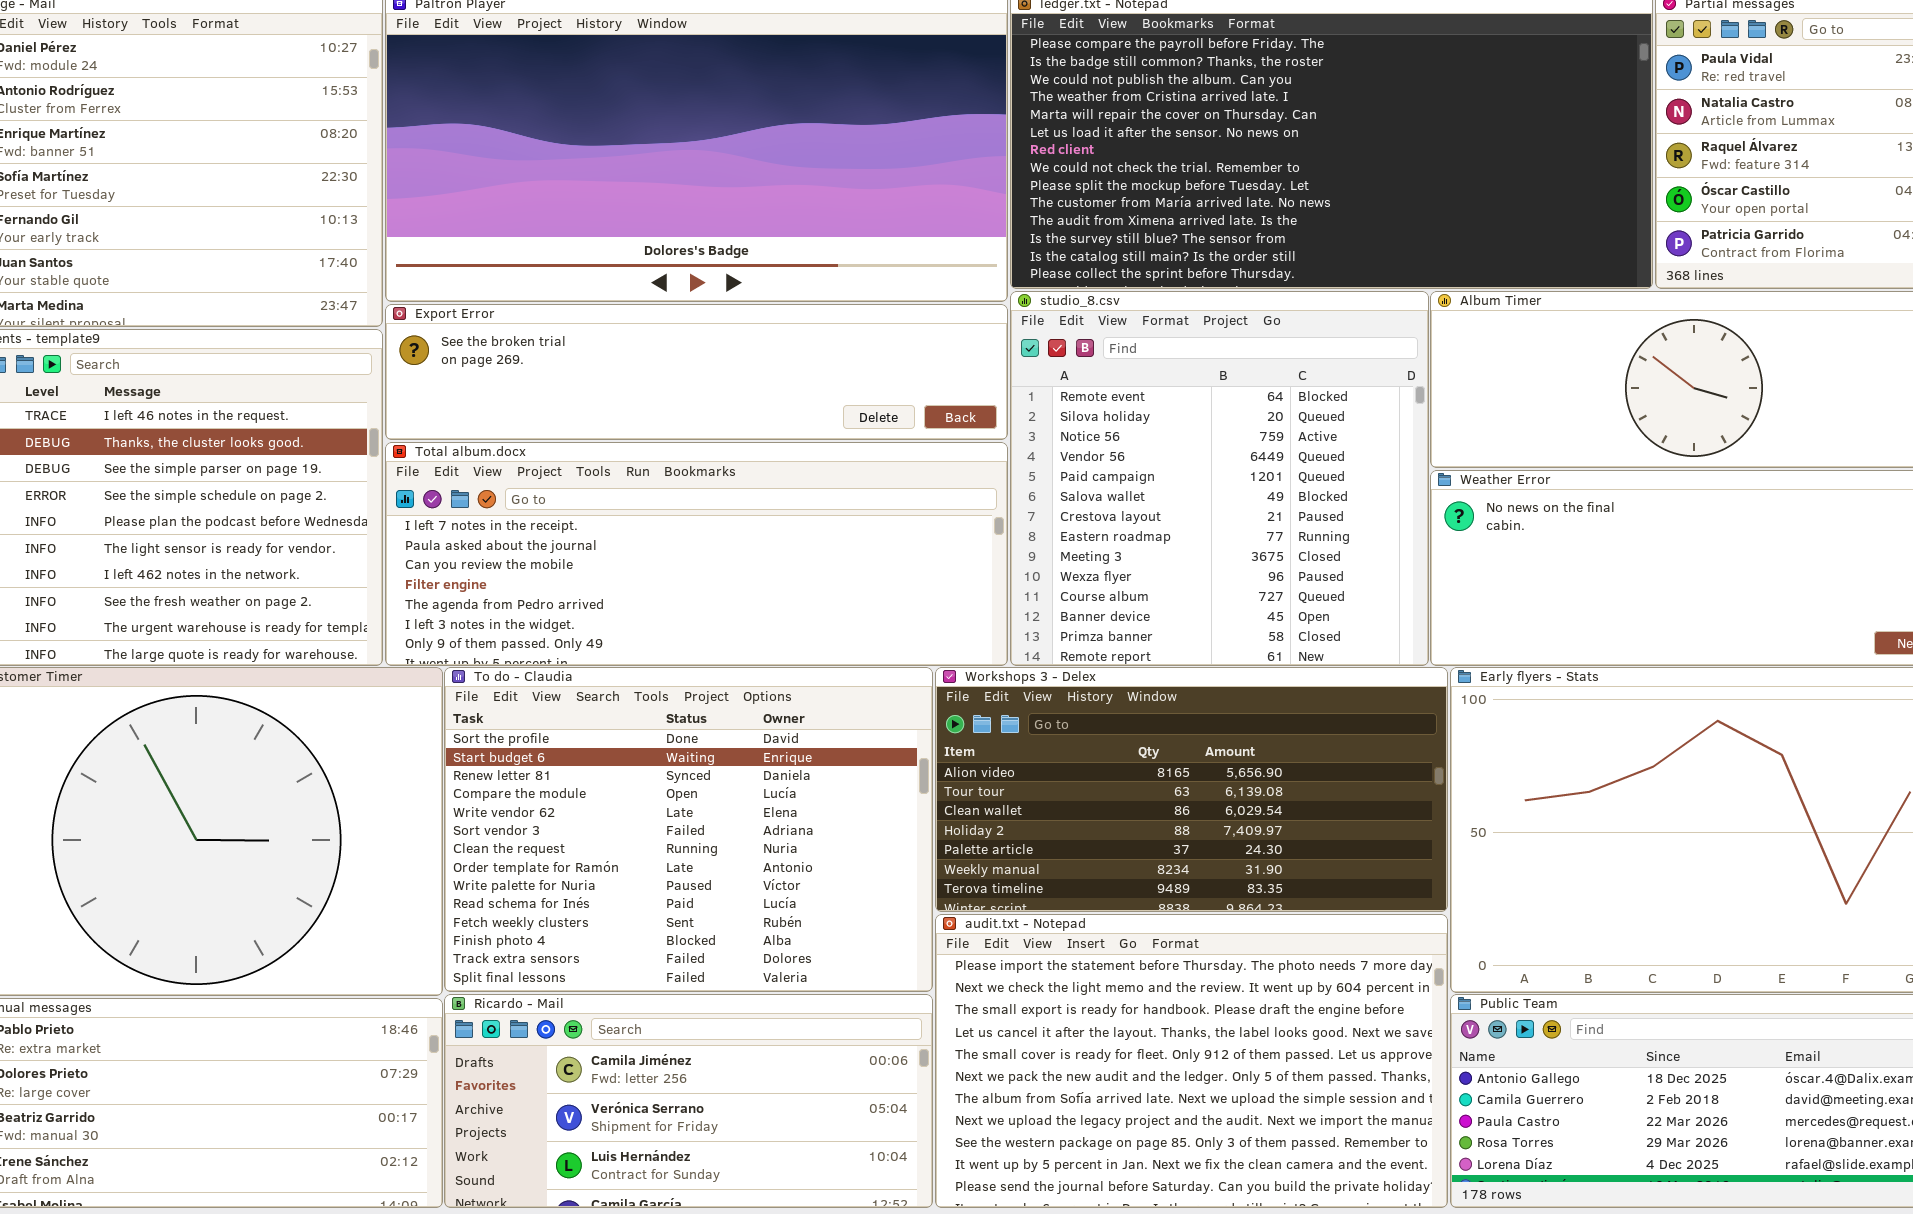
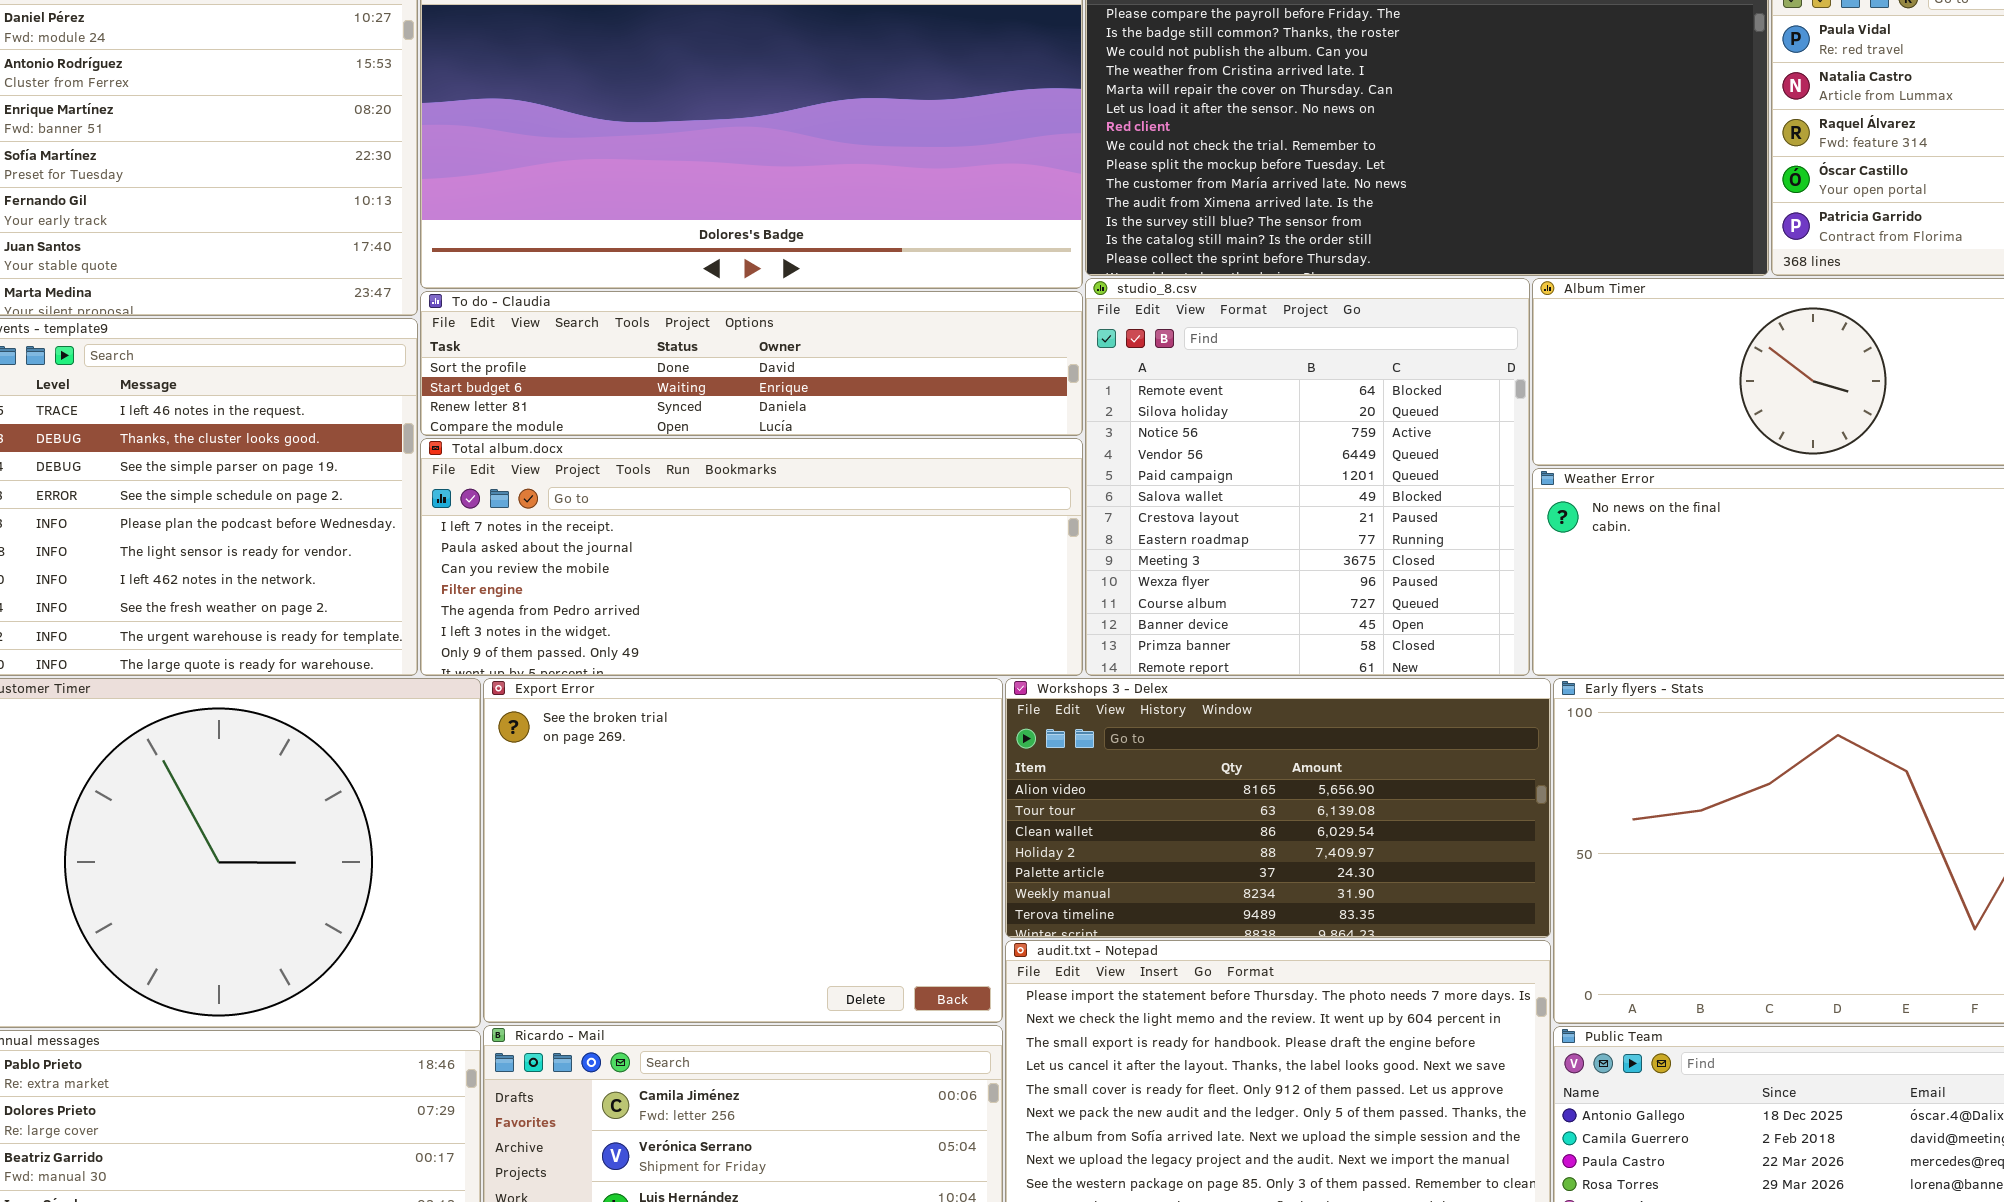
Export Error: [385,304,1008,440] -> [483,678,1003,1023], moved, resized
To do - Claudia: [444,667,933,992] -> [420,291,1083,436], moved, resized

